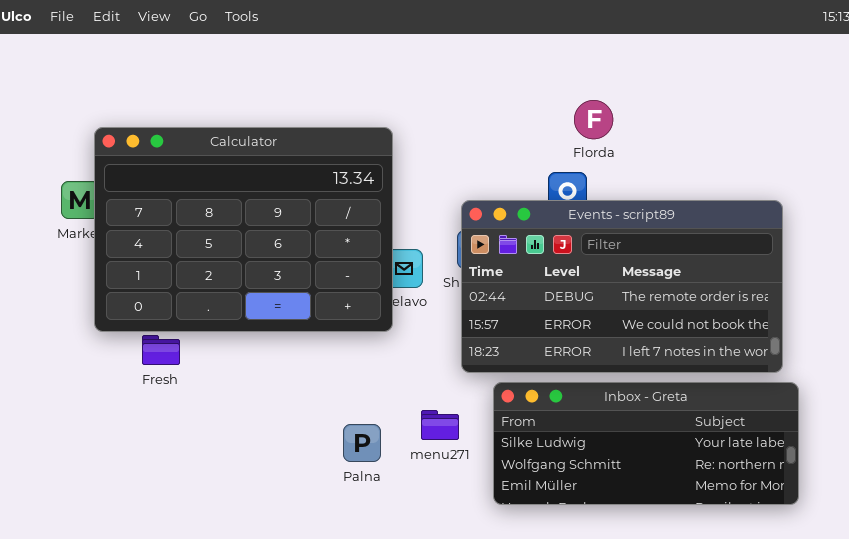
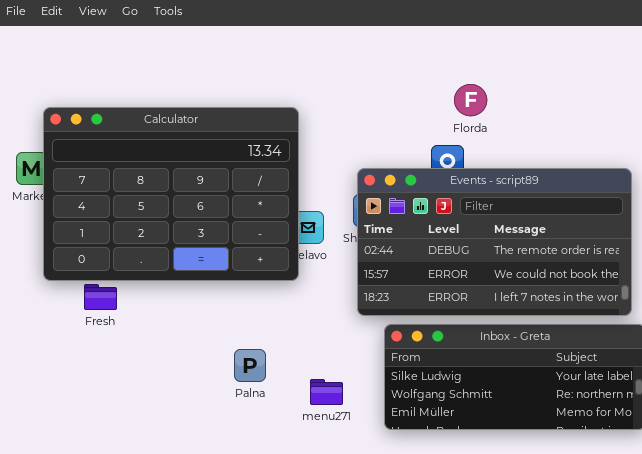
menu271: [421,410,459,440] -> [310,379,343,405], moved
Palna: [343,424,381,462] -> [234,349,266,382], moved

